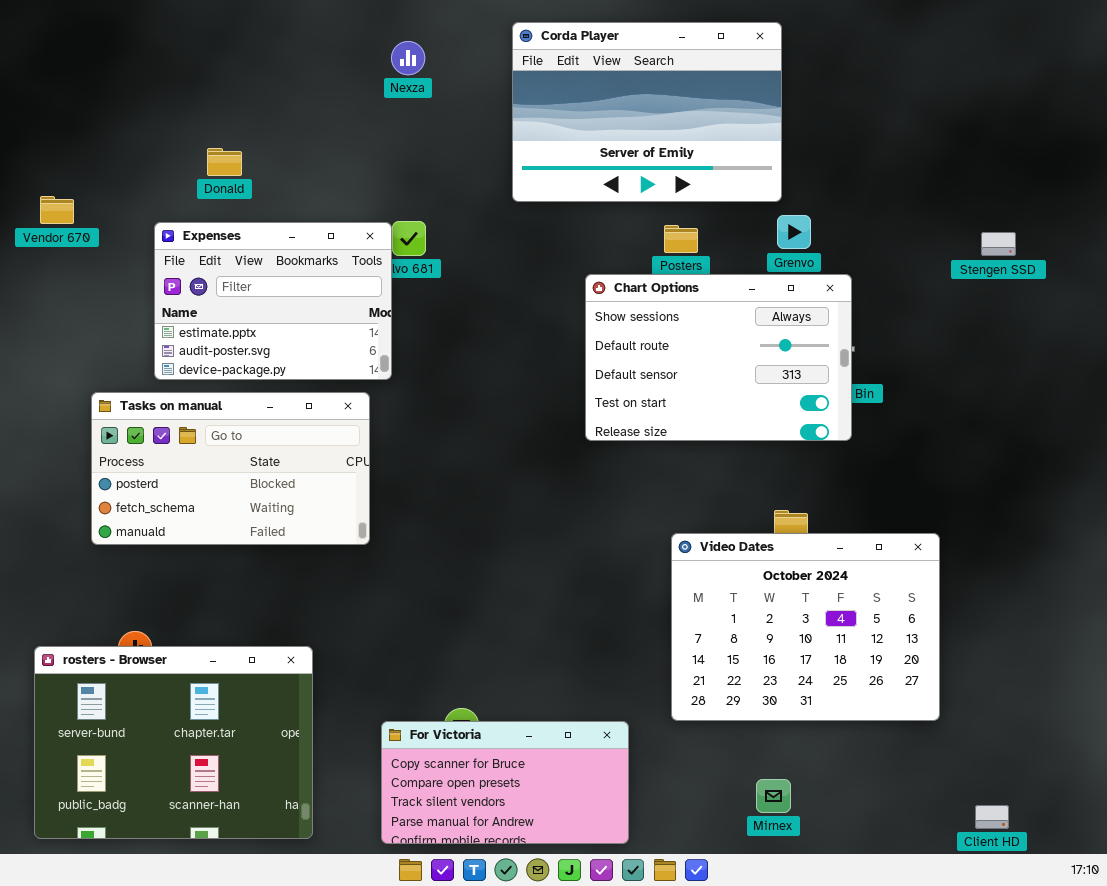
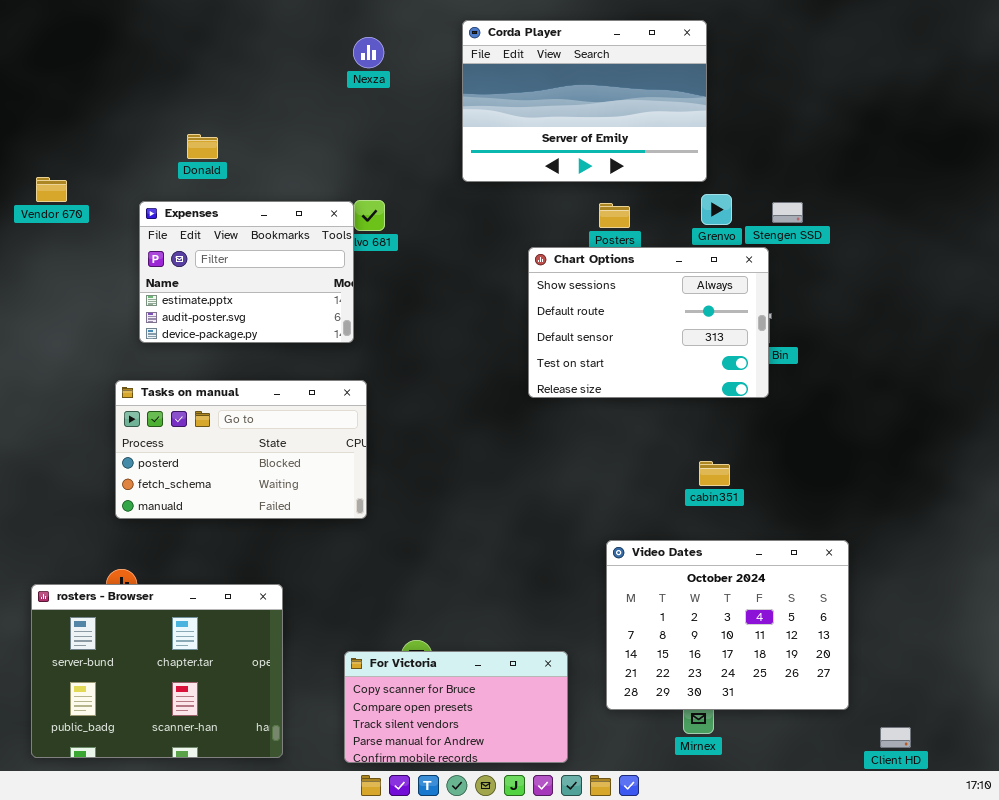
Stengen SSD: [981,232,1016,256] -> [772,202,803,223], moved
Tasks on manual: [91,392,370,545] -> [115,380,367,519], moved
Video Dates: [671,533,940,721] -> [606,540,849,710], moved

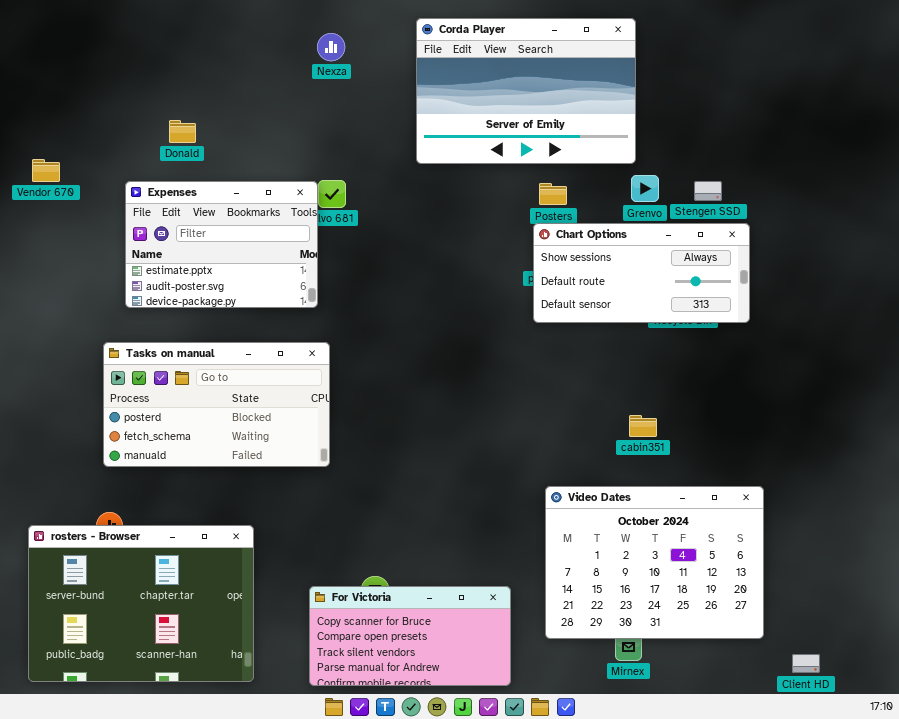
Chart Options: [528,247,769,398] -> [533,223,750,323], moved, resized

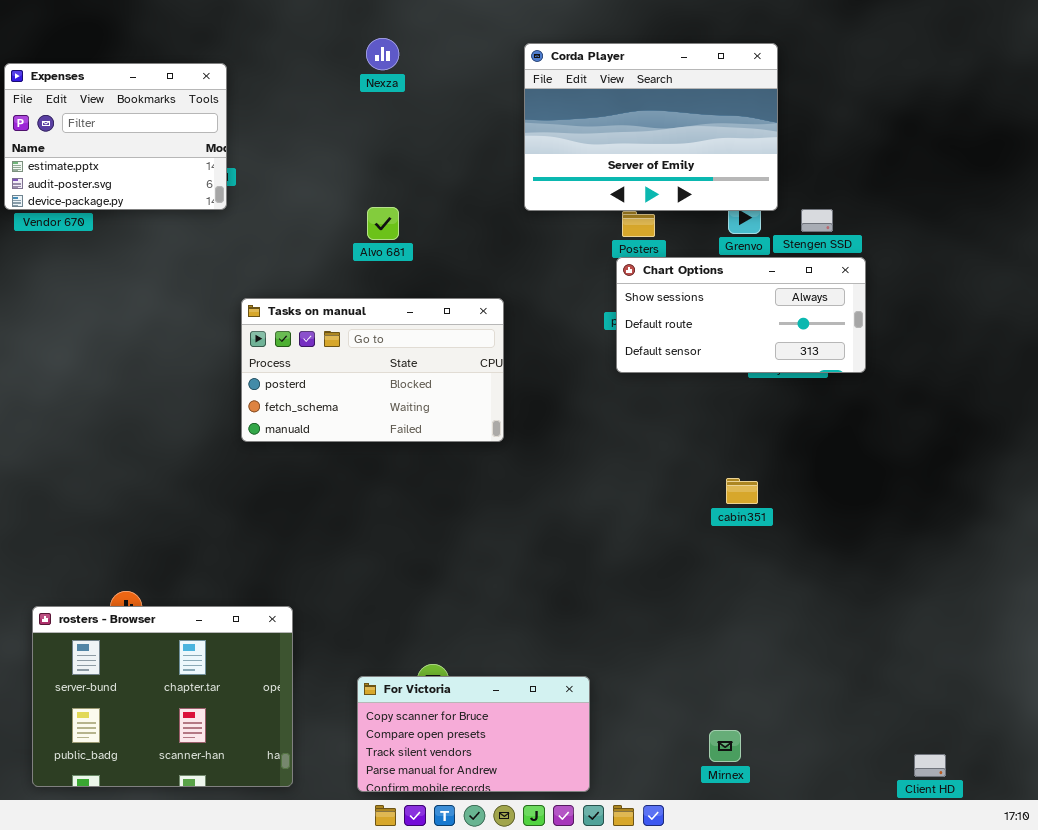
Corda Player: [416,18,636,164] -> [524,43,778,211], moved
Expenses: [125,181,318,308] -> [4,63,227,210], moved
Tasks on manual: [103,342,330,467] -> [241,298,504,442], moved
Video Dates: [545,486,764,639] -> none, closed

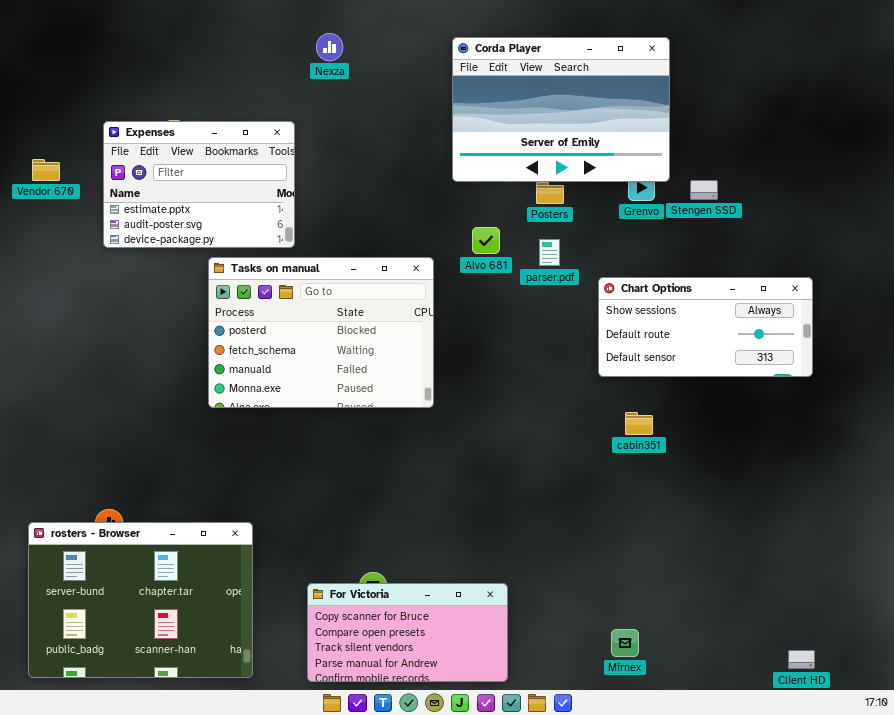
Expenses: [4,63,227,210] -> [103,121,295,248], moved
Alvo 681: [367,207,399,240] -> [472,227,500,254], moved
Chart Options: [616,257,866,373] -> [598,277,813,377], moved
Tasks on manual: [241,298,504,442] -> [208,257,434,408], resized

